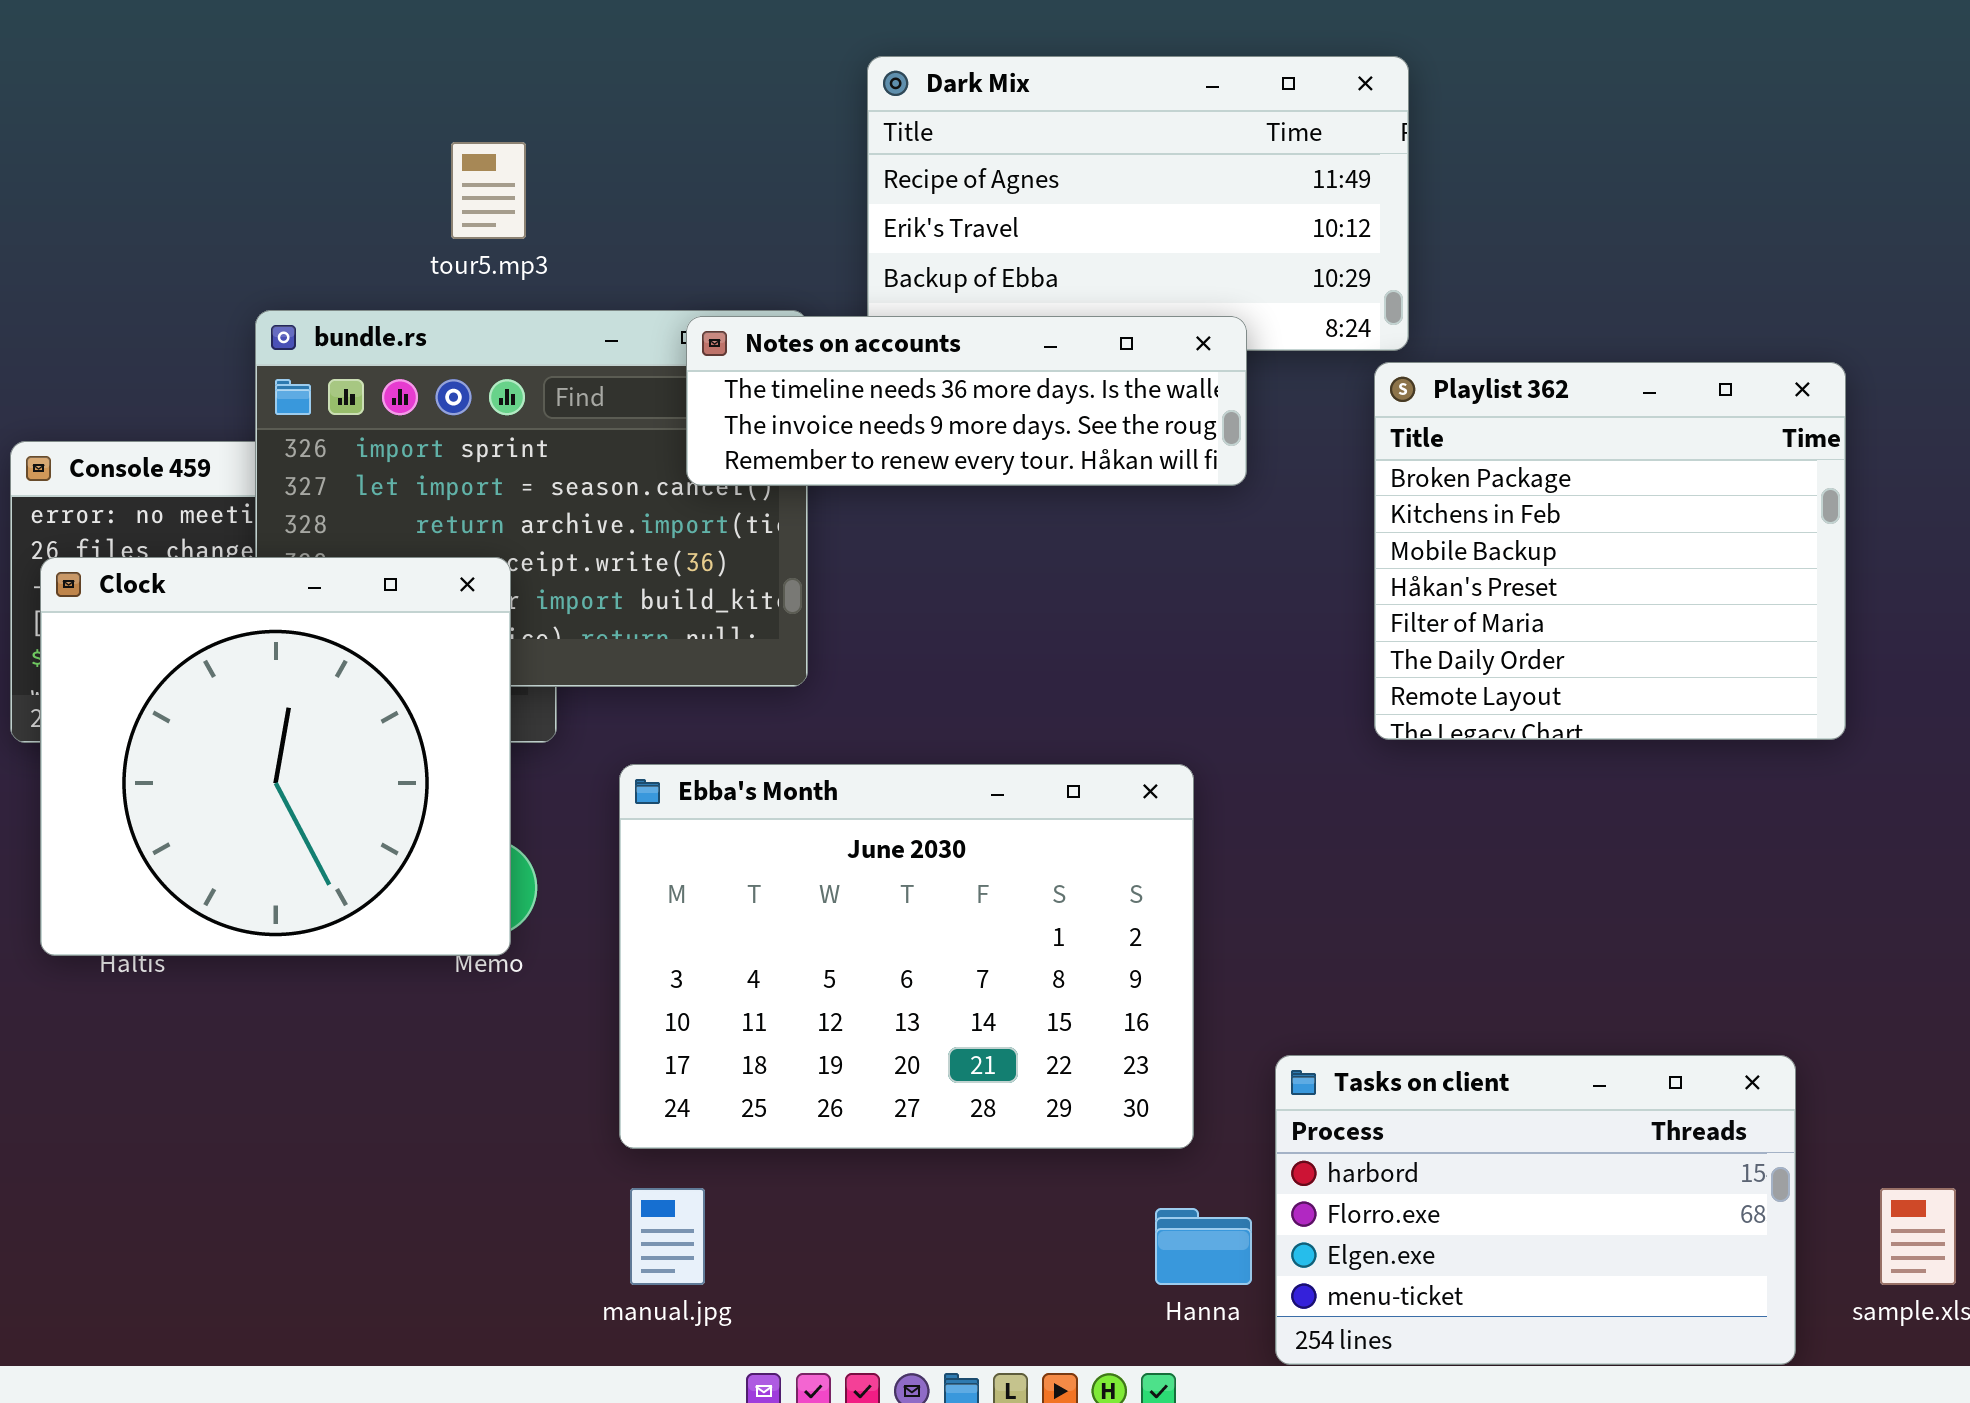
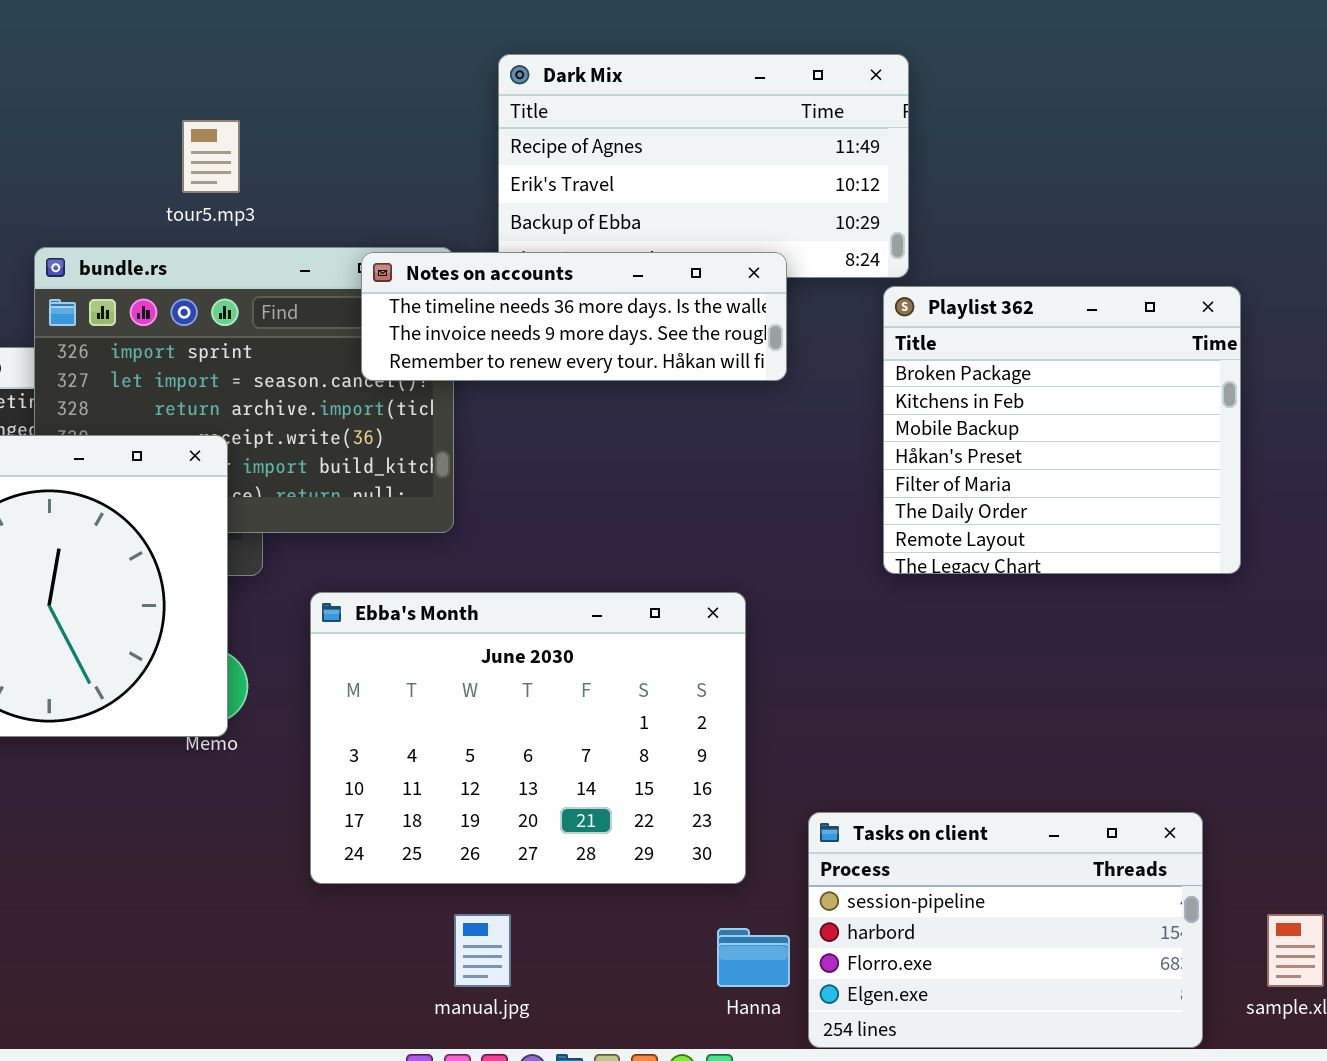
Tasks on client: [1275,1055,1796,1365] -> [808,812,1203,1048], scrolled up 1 row
manual.jpg: [630,1188,705,1285] -> [454,914,511,987], moved

